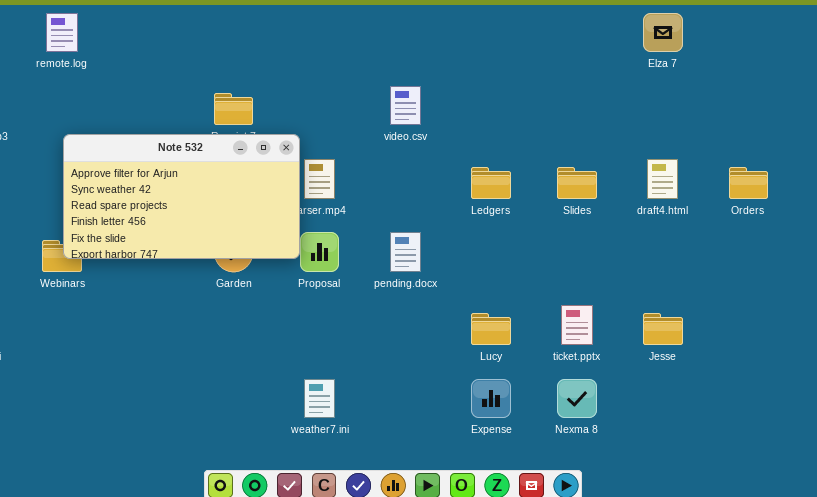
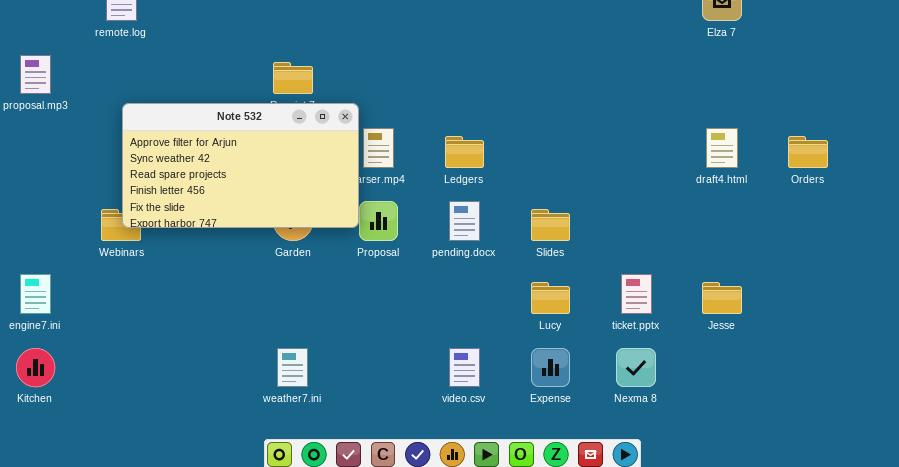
video.csv: [390,86,421,125] -> [449,348,480,387], moved
Ledgers: [471,167,511,199] -> [445,136,484,168], moved
Slides: [557,167,597,199] -> [531,209,570,241], moved
weather7.ini: [304,379,335,418] -> [277,348,308,387], moved

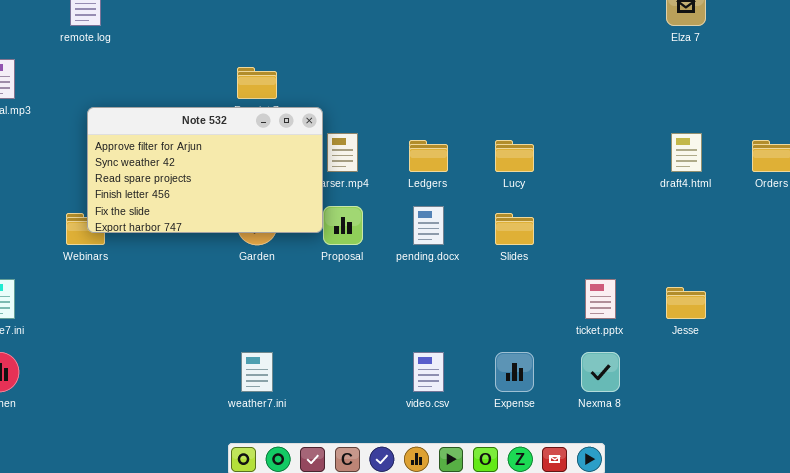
Lucy: [531,282,570,314] -> [495,140,534,172], moved

